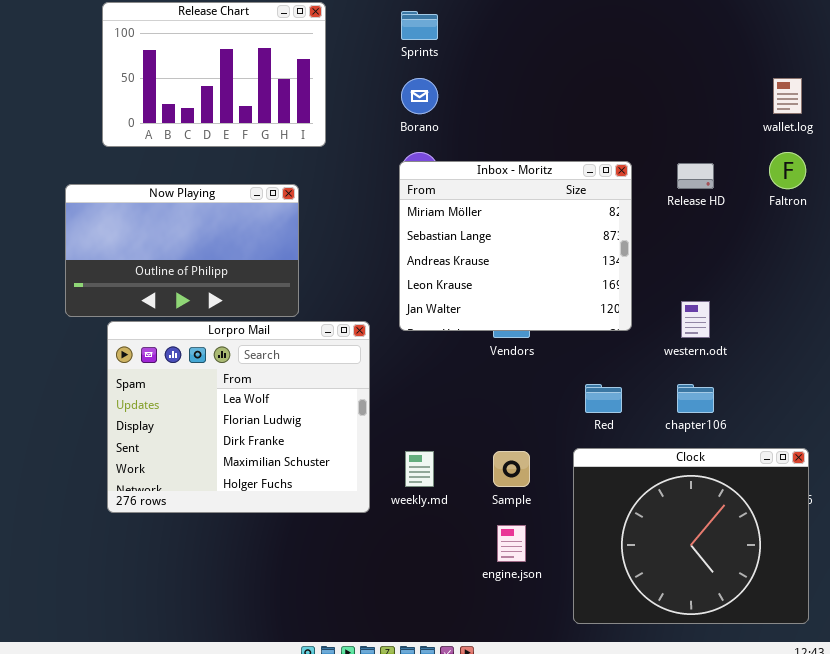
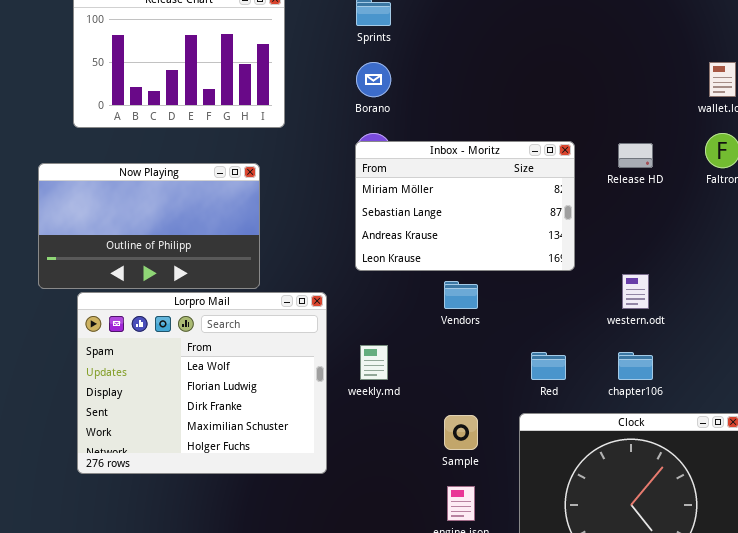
Inbox - Moritz: [399,161,632,331] -> [355,141,575,271], resized
weekly.md: [405,451,434,487] -> [360,345,388,380], moved

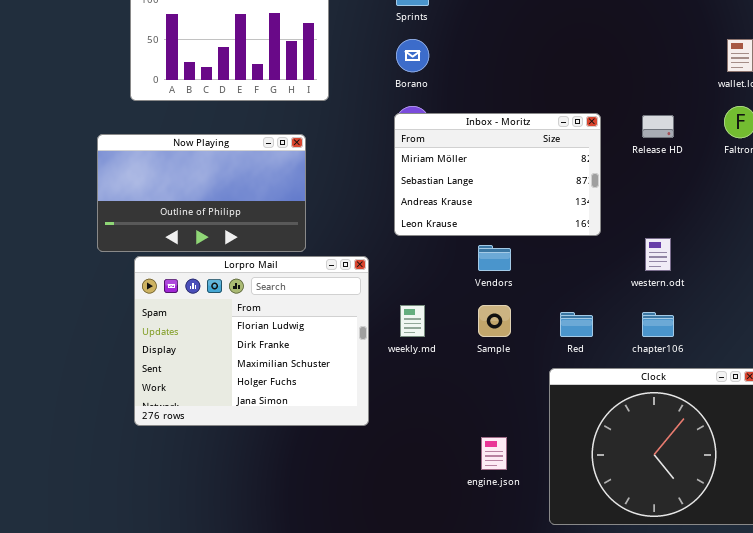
Lorpro Mail: [77,292,327,474] -> [134,256,369,426], scrolled down 1 row
Sample: [444,415,478,450] -> [478,305,511,337], moved

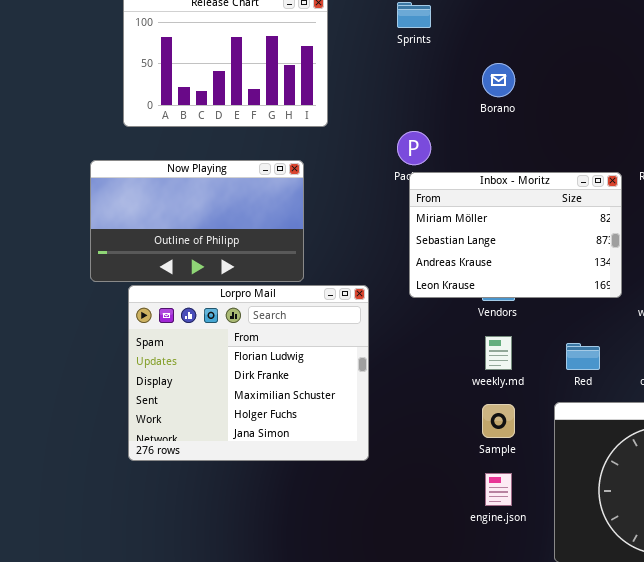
Borano: [396,39,429,72] -> [482,63,515,97], moved
Inbox - Moritz: [394,113,601,236] -> [409,172,622,298], moved
weekly.md: [400,305,425,337] -> [485,336,512,370], moved
Sample: [478,305,511,337] -> [482,404,515,438], moved

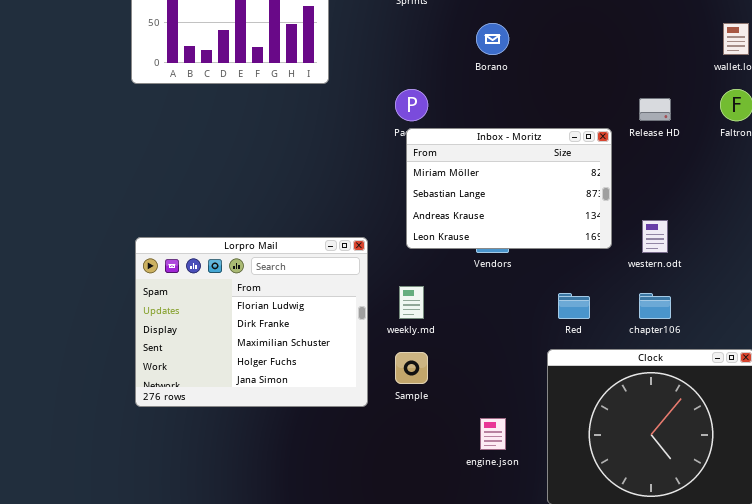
Now Playing: [90,160,304,282] -> none, closed
weekly.md: [485,336,512,370] -> [399,286,424,319], moved
Sample: [482,404,515,438] -> [395,352,428,384], moved

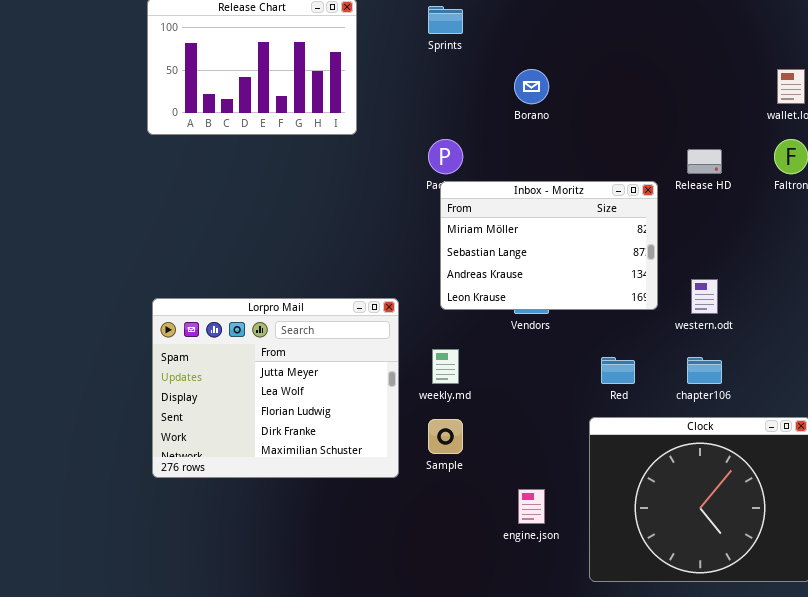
Lorpro Mail: [135,237,368,407] -> [152,298,399,478], scrolled up 2 rows

